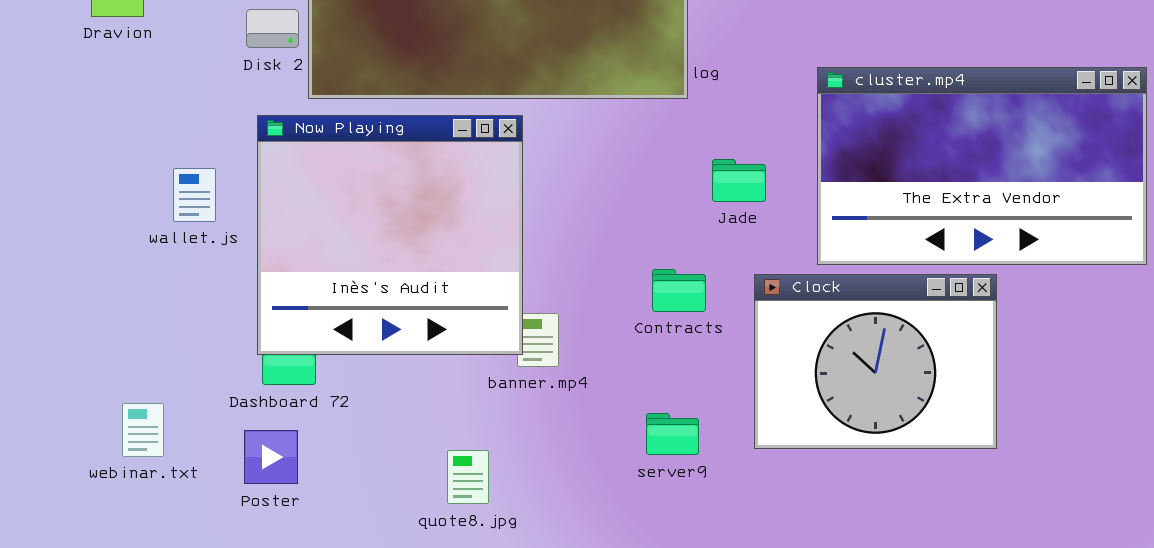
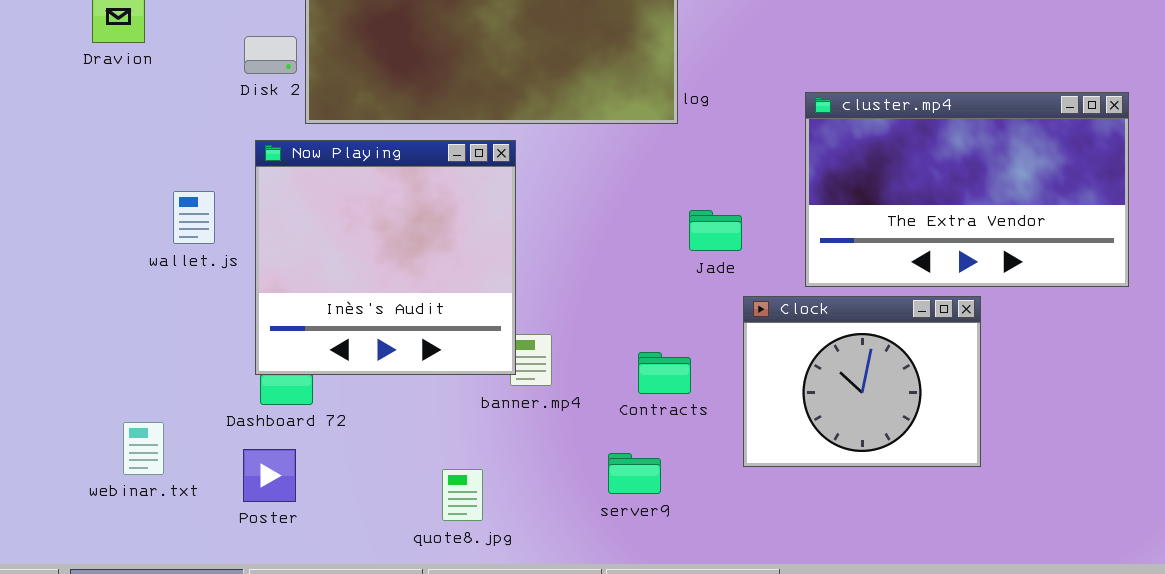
Jade: [712,159,766,202] -> [689,210,742,251], moved
Contracts: [652,269,706,312] -> [638,352,691,394], moved
server9: [646,413,699,455] -> [608,453,661,494], moved

